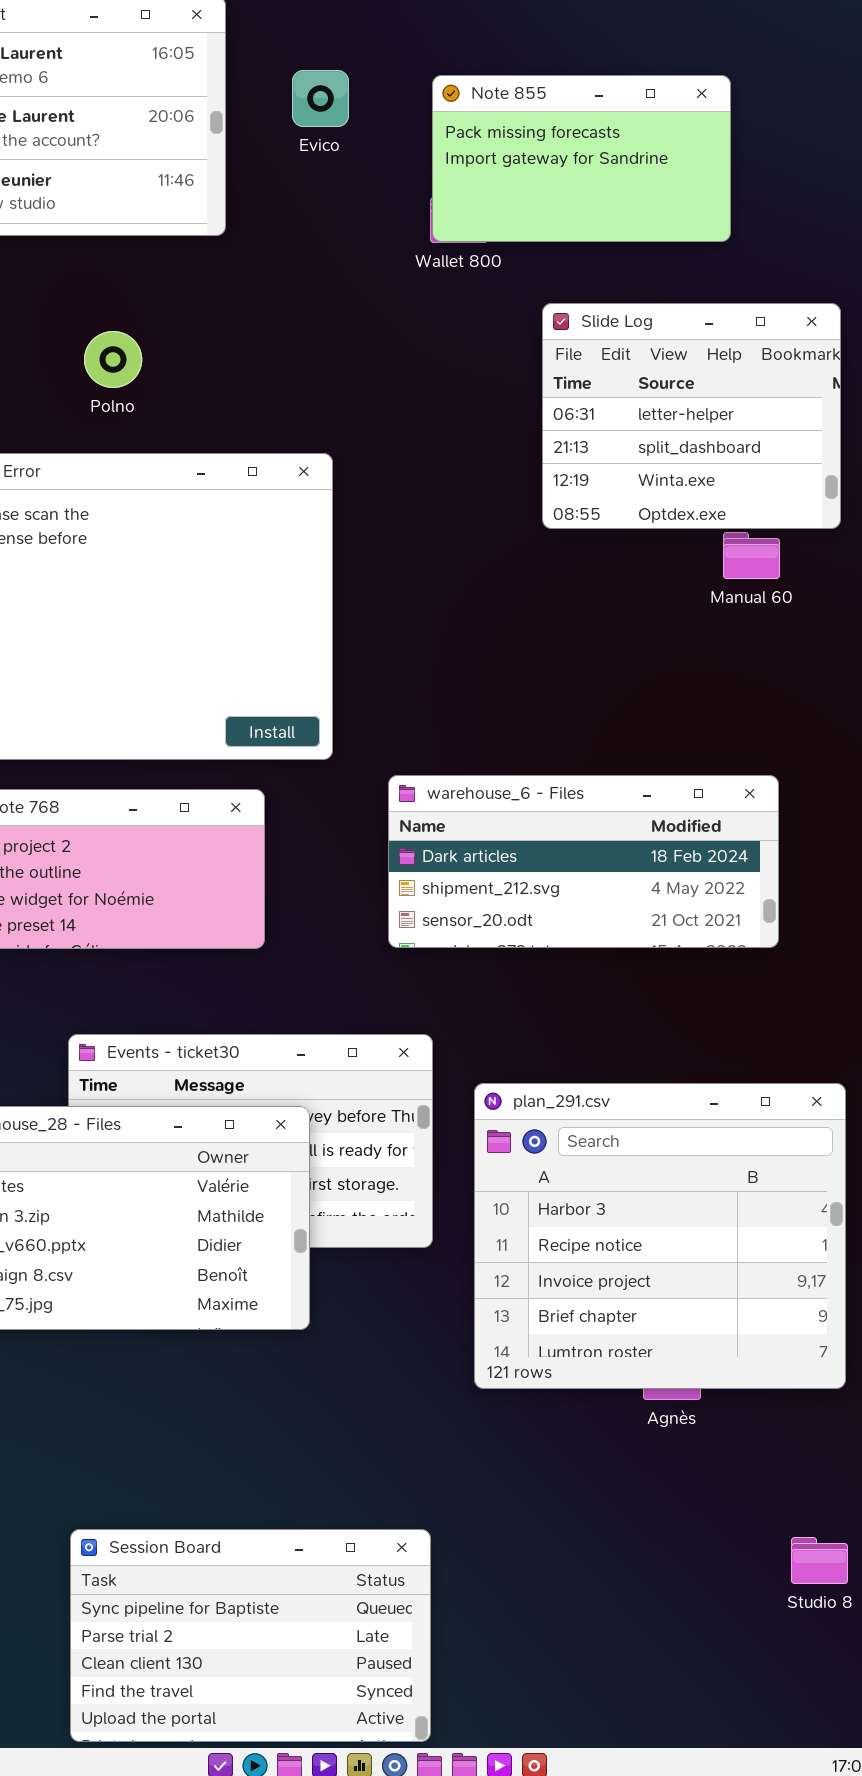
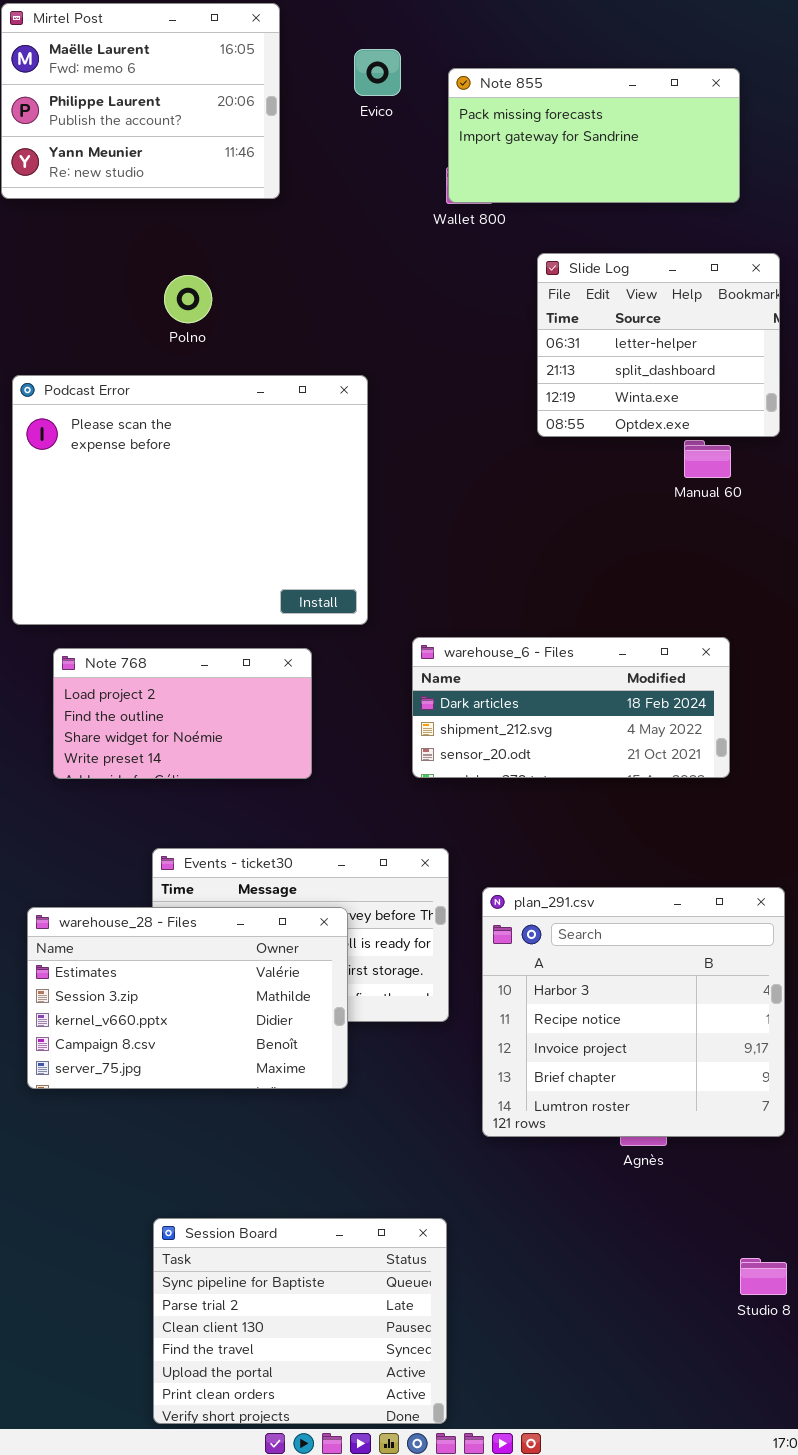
Evico: [292,70,349,127] -> [354,49,401,96], moved
Note 855: [432,75,731,242] -> [448,68,740,203], resized
Session Board: [70,1529,431,1742] -> [153,1218,447,1424], resized

